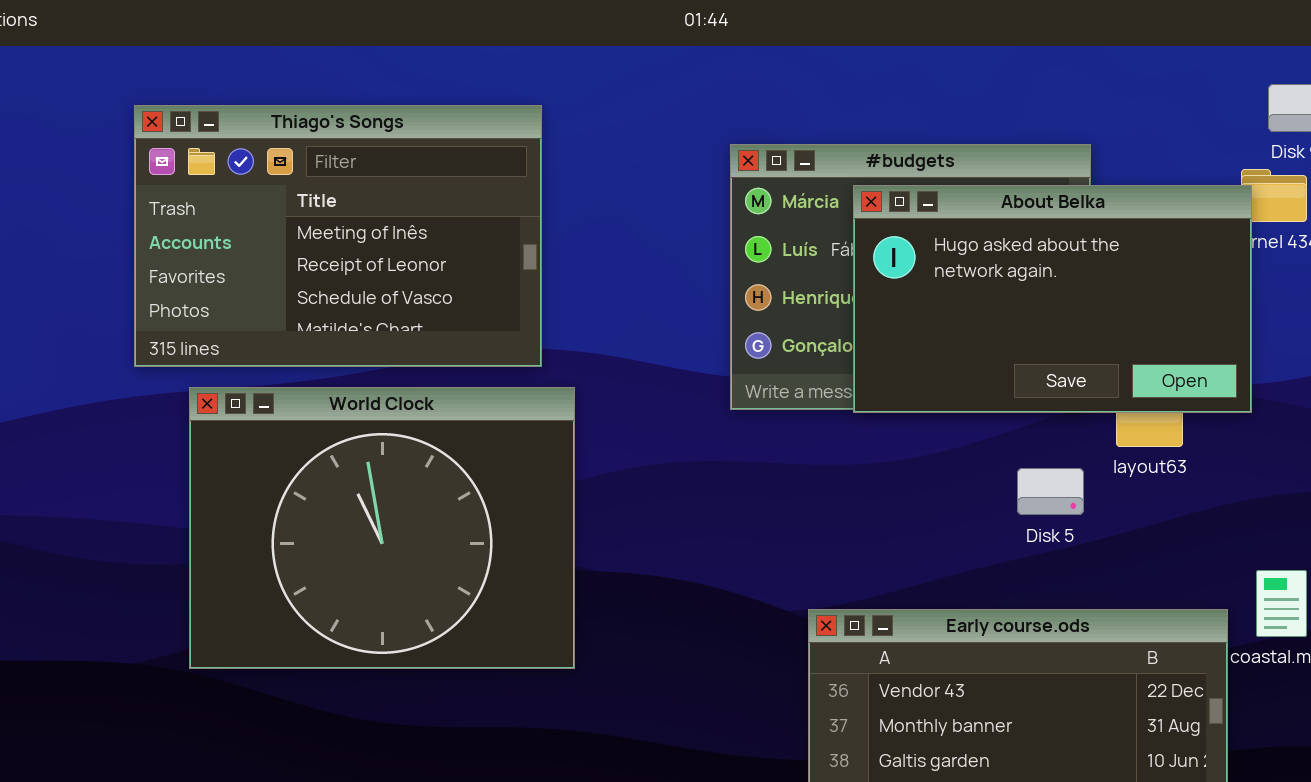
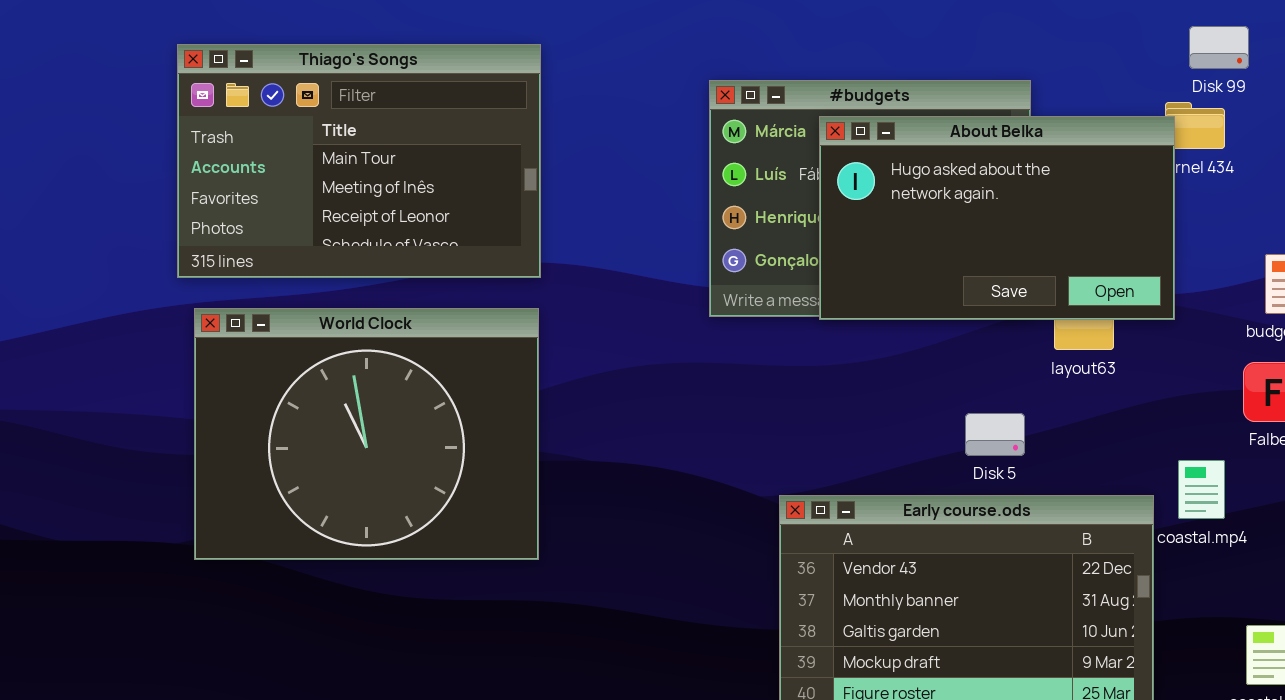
Thiago's Songs: [134,105,542,367] -> [177,44,541,278], scrolled up 1 row
World Clock: [189,387,575,669] -> [194,308,539,560], moved
Disk 5: [1017,468,1084,515] -> [965,413,1025,456], moved

